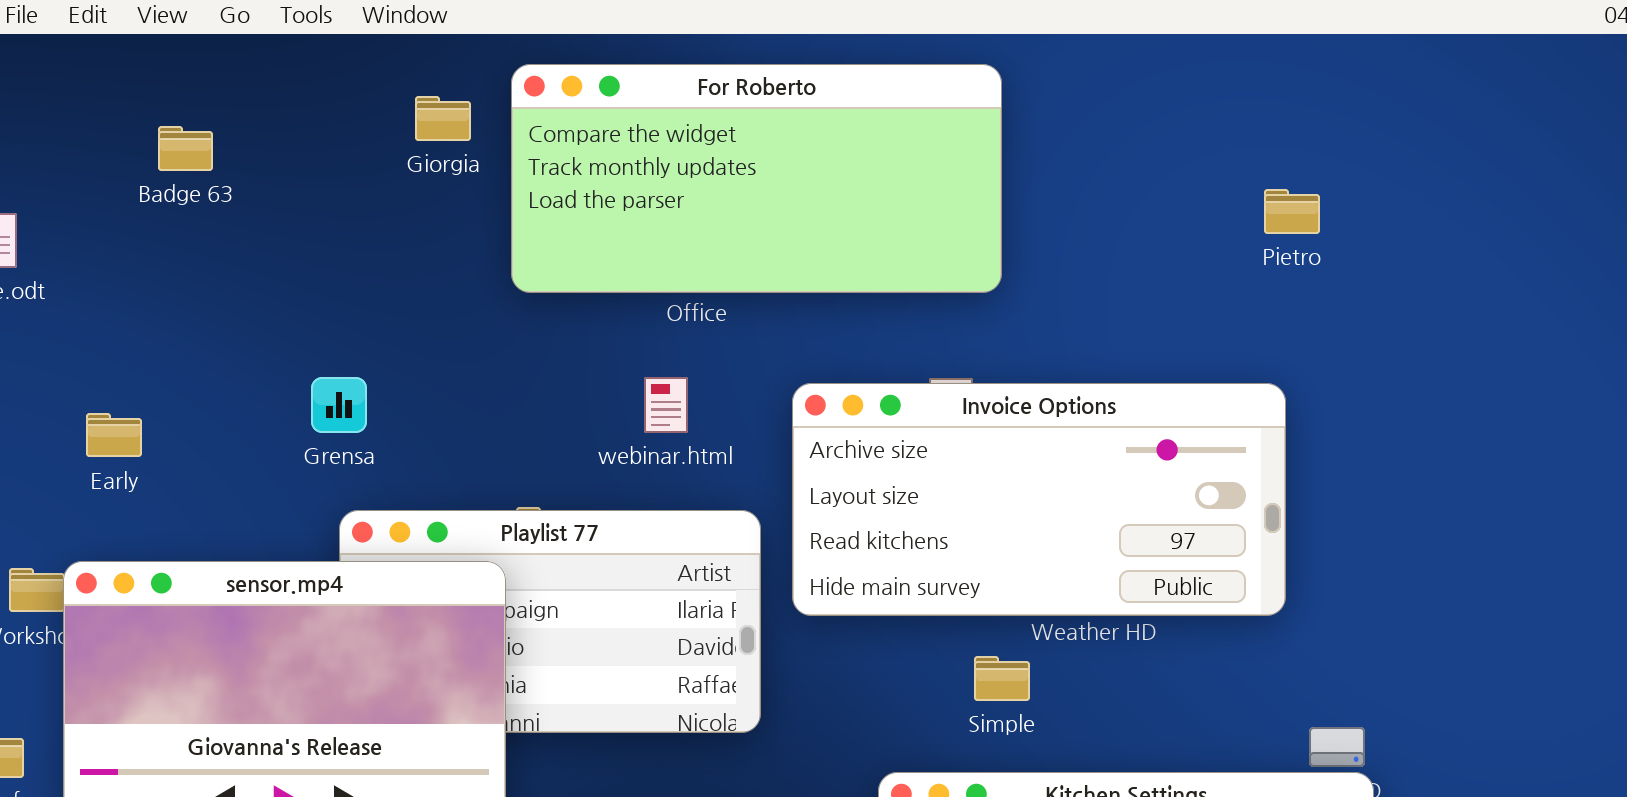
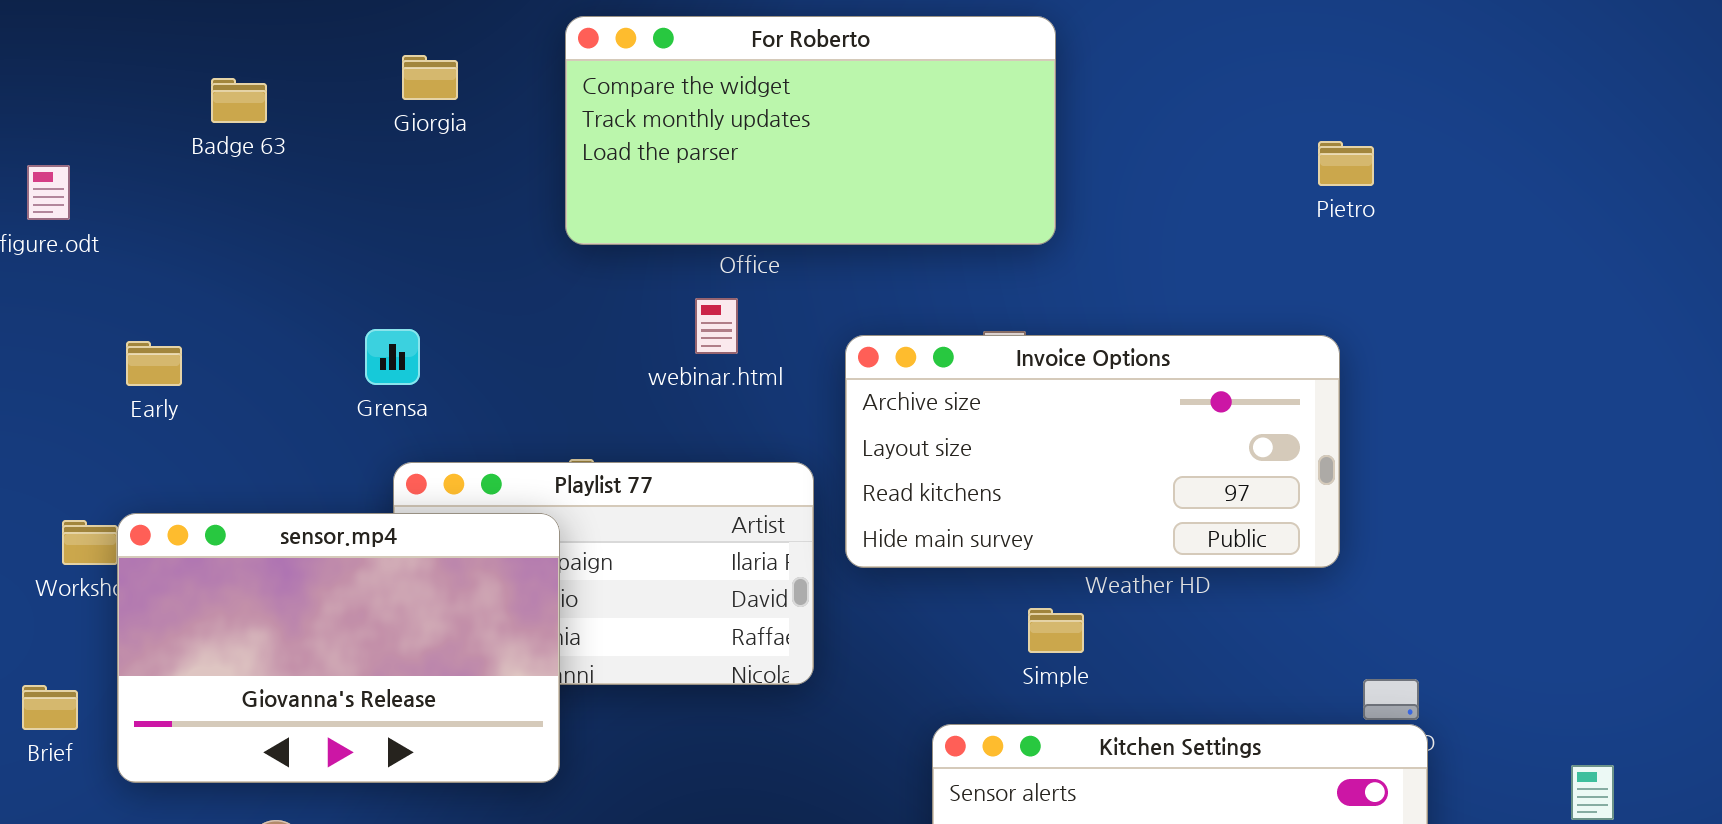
Giorgia: [415,96,471,141] -> [402,55,458,100], moved
webinar.html: [644,377,688,433] -> [695,298,738,354], moved
Early: [86,413,142,457] -> [126,341,182,386], moved

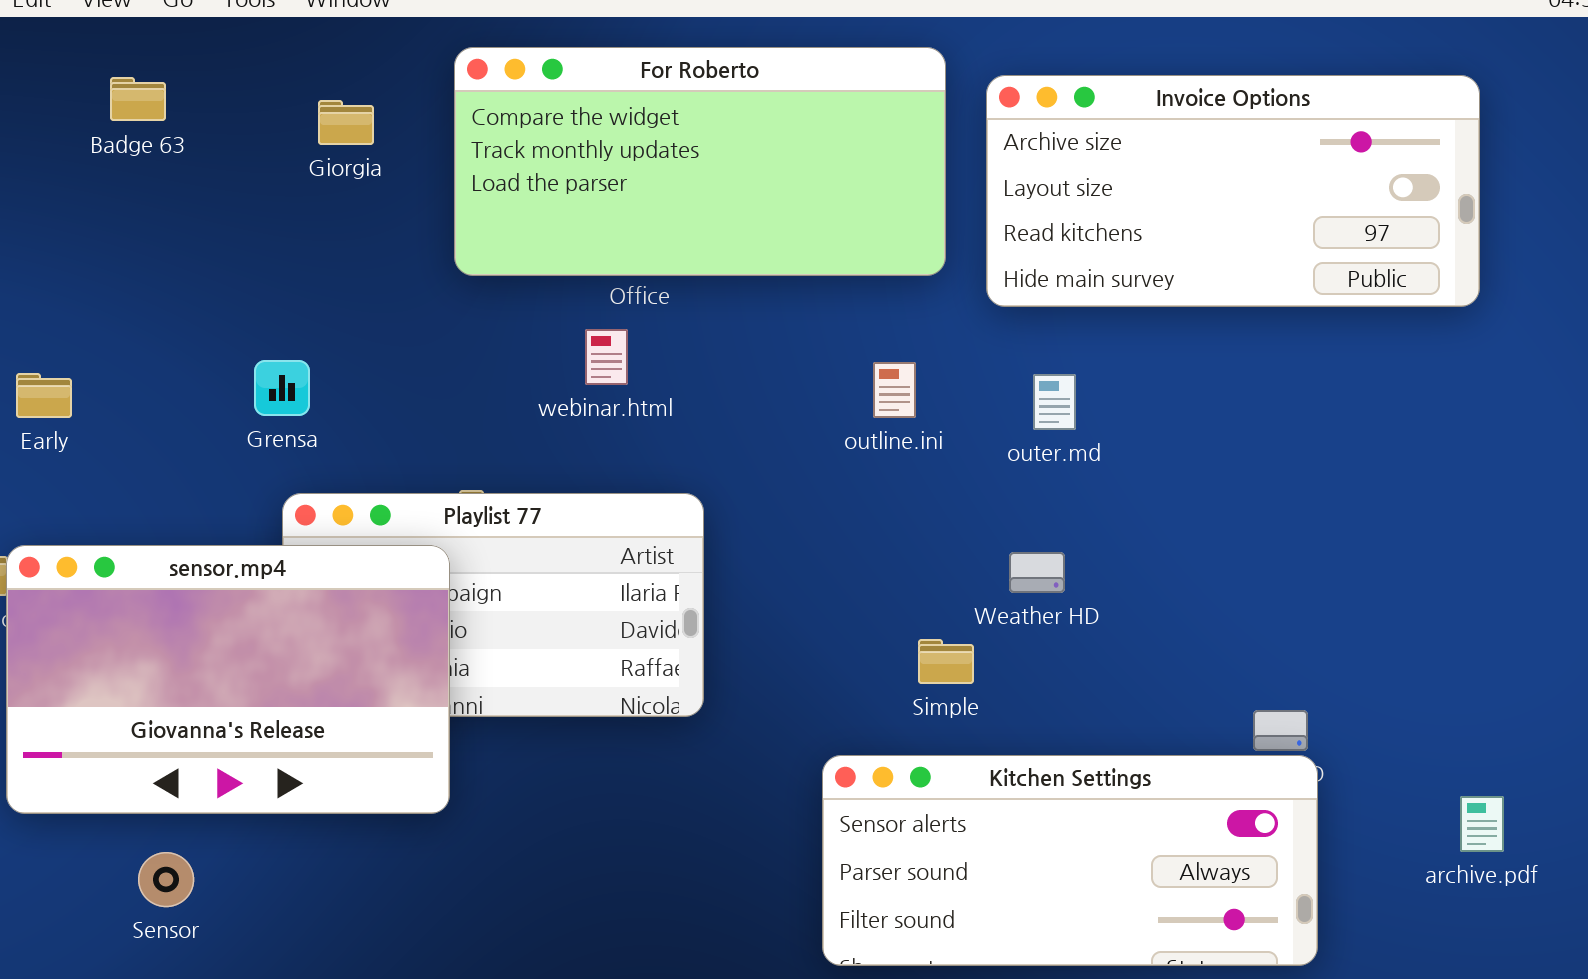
Giorgia: [402,55,458,100] -> [318,100,374,145], moved
Badge 63: [211,78,267,123] -> [110,77,166,121], moved
Invoice Options: [845,335,1340,568] -> [986,75,1480,307], moved

